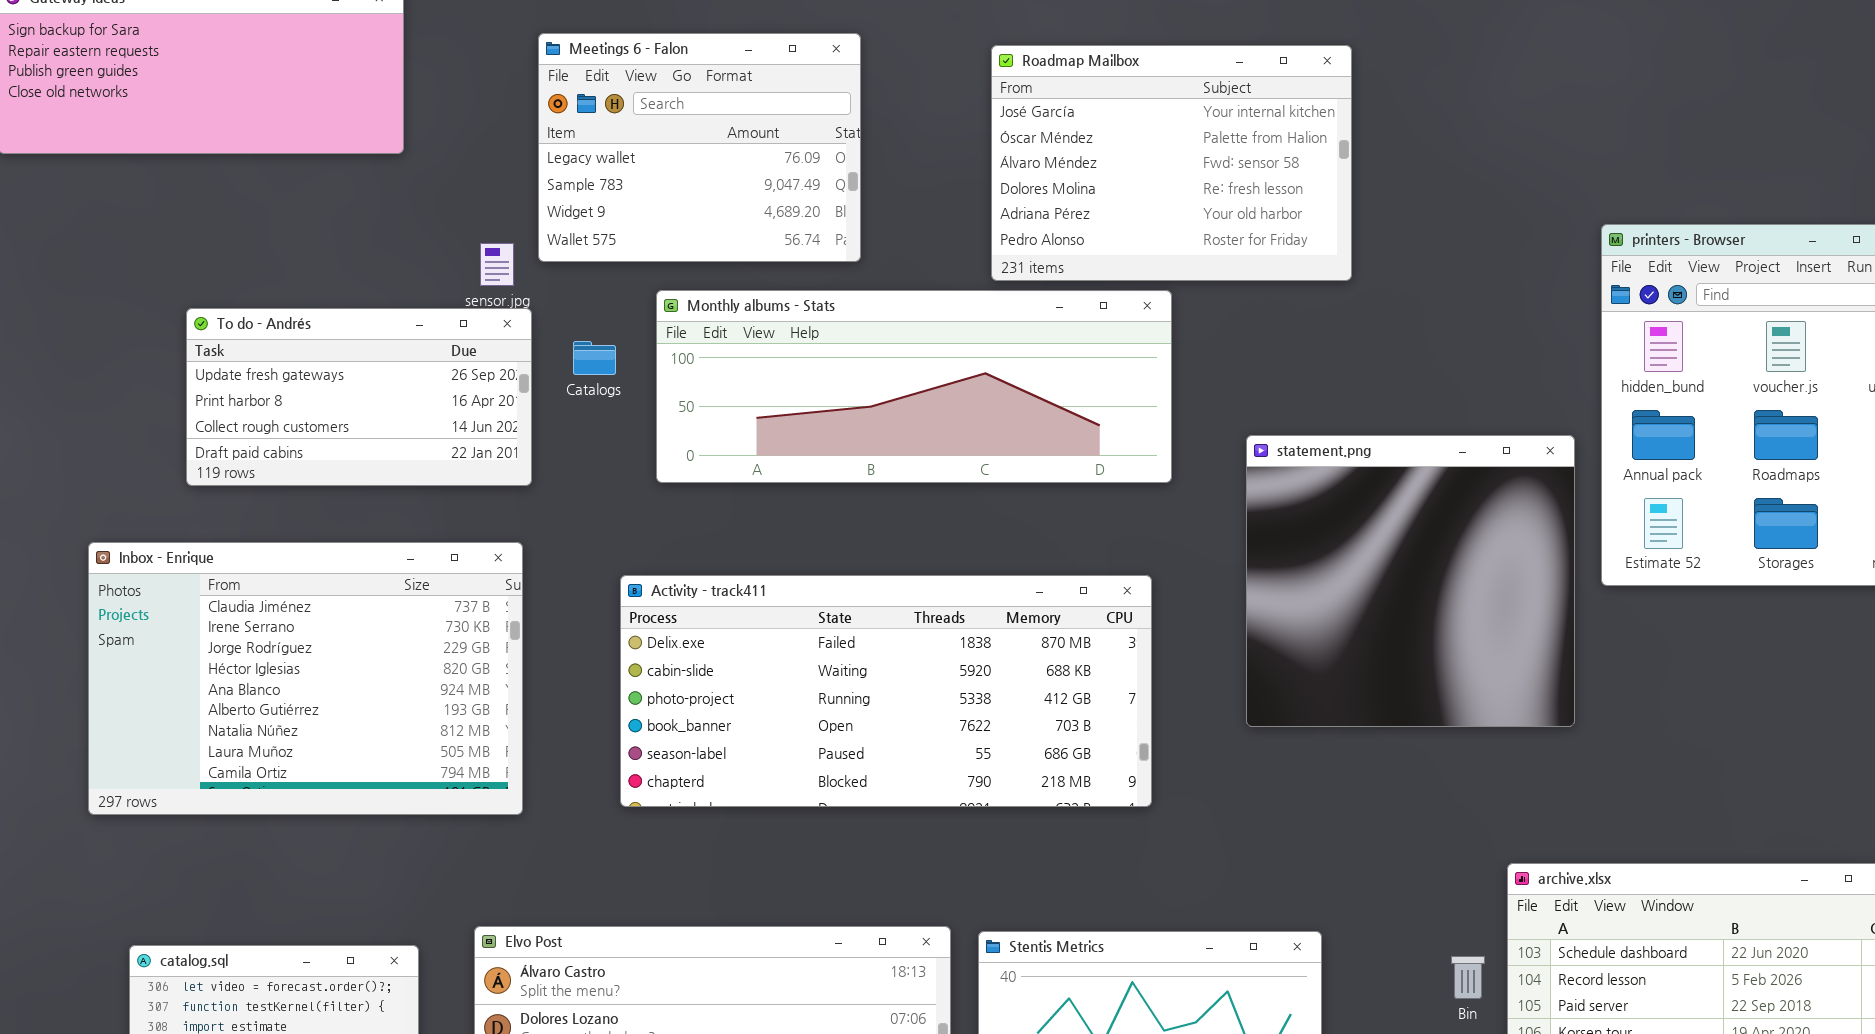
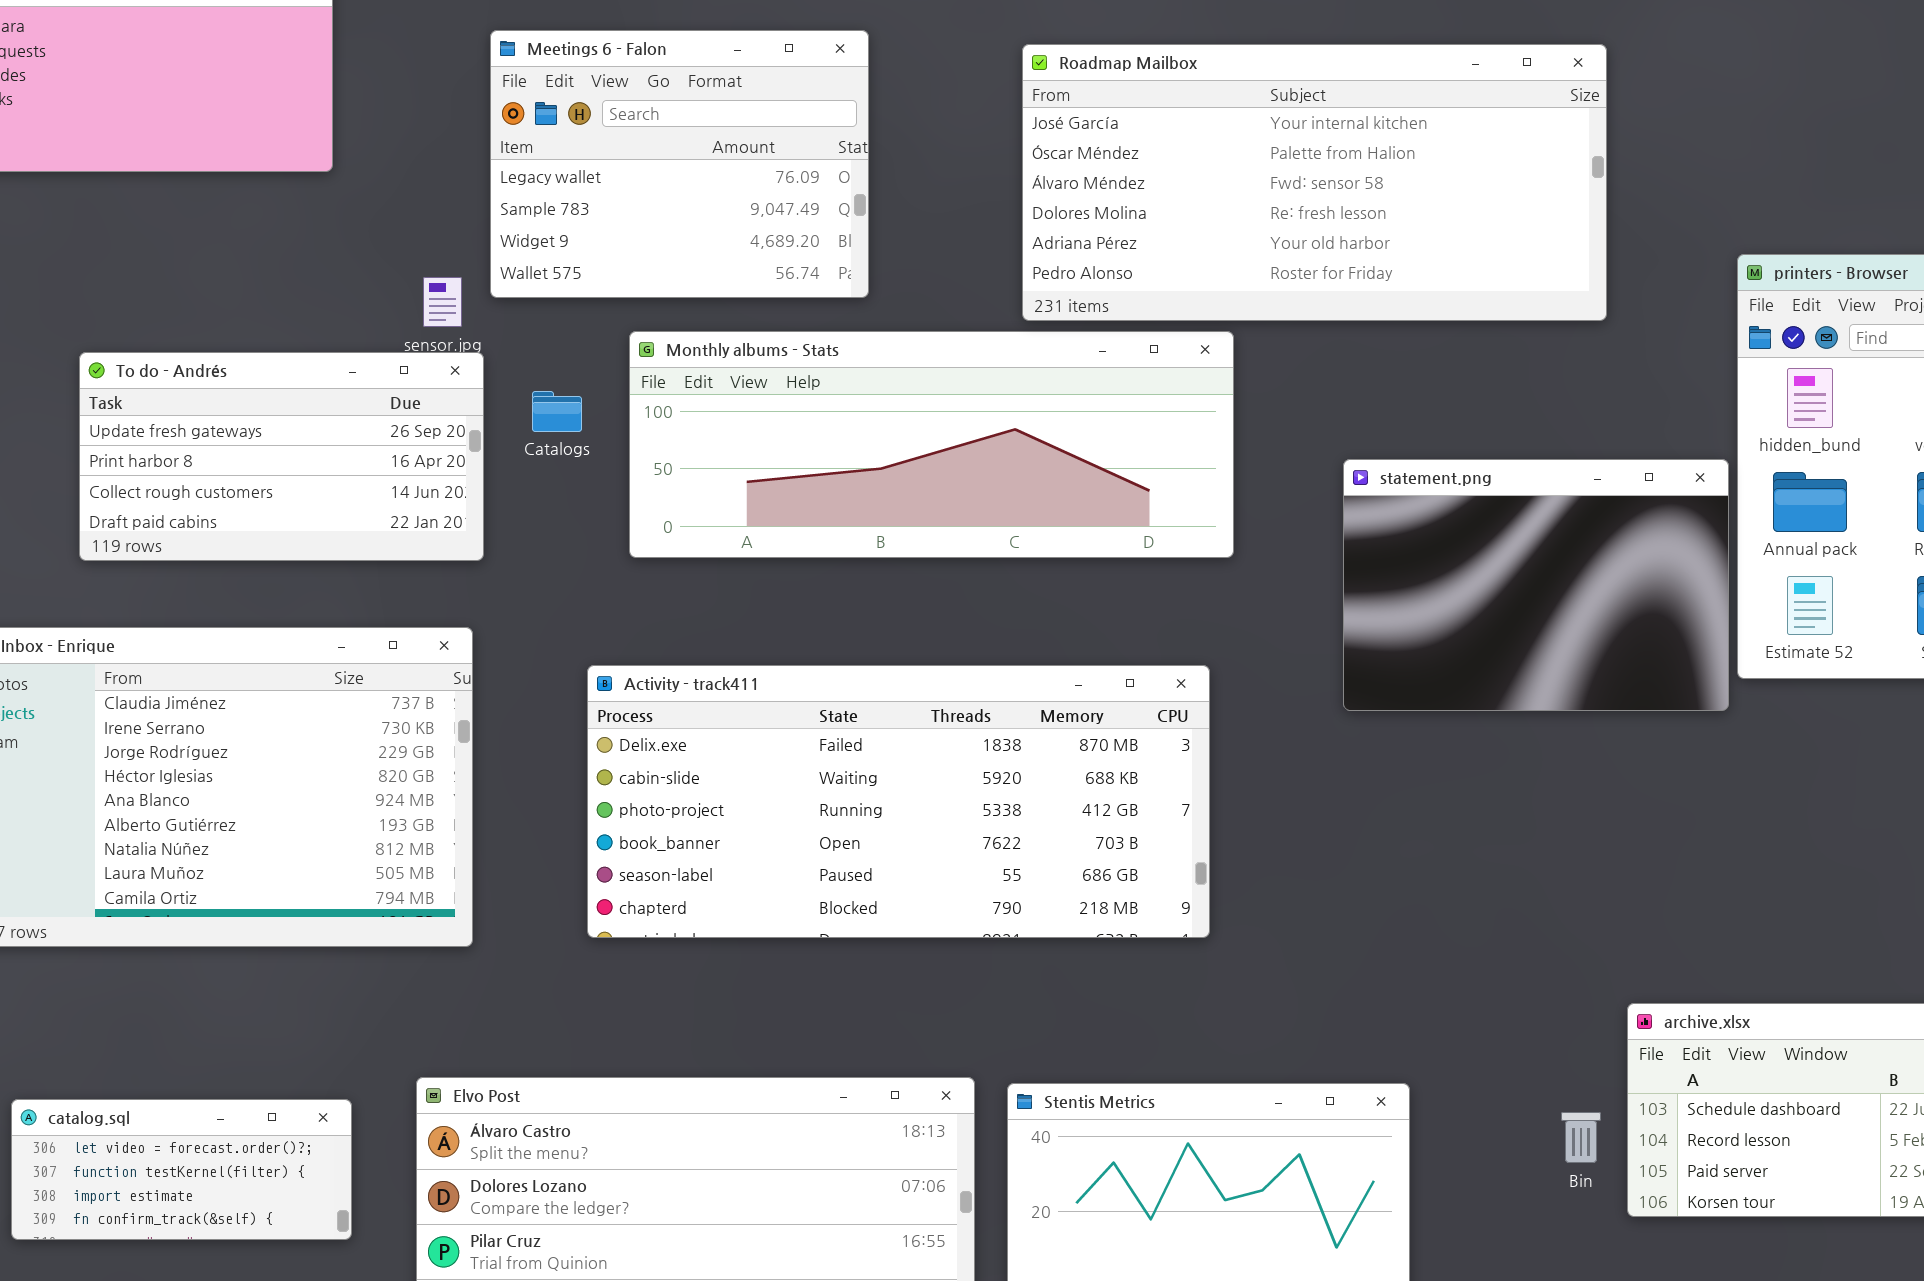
Roadmap Mailbox: [991,45,1352,281] -> [1022,44,1607,321], resized
statement.png: [1246,435,1575,727] -> [1343,459,1729,711], moved, resized

